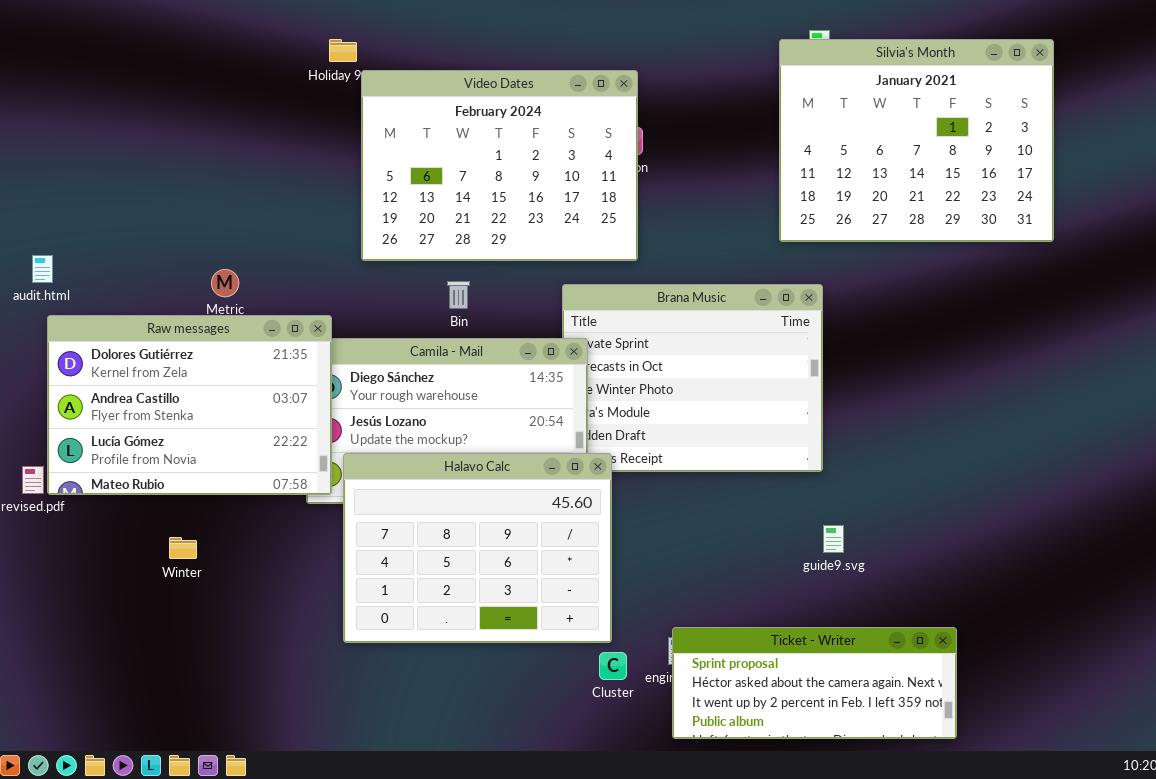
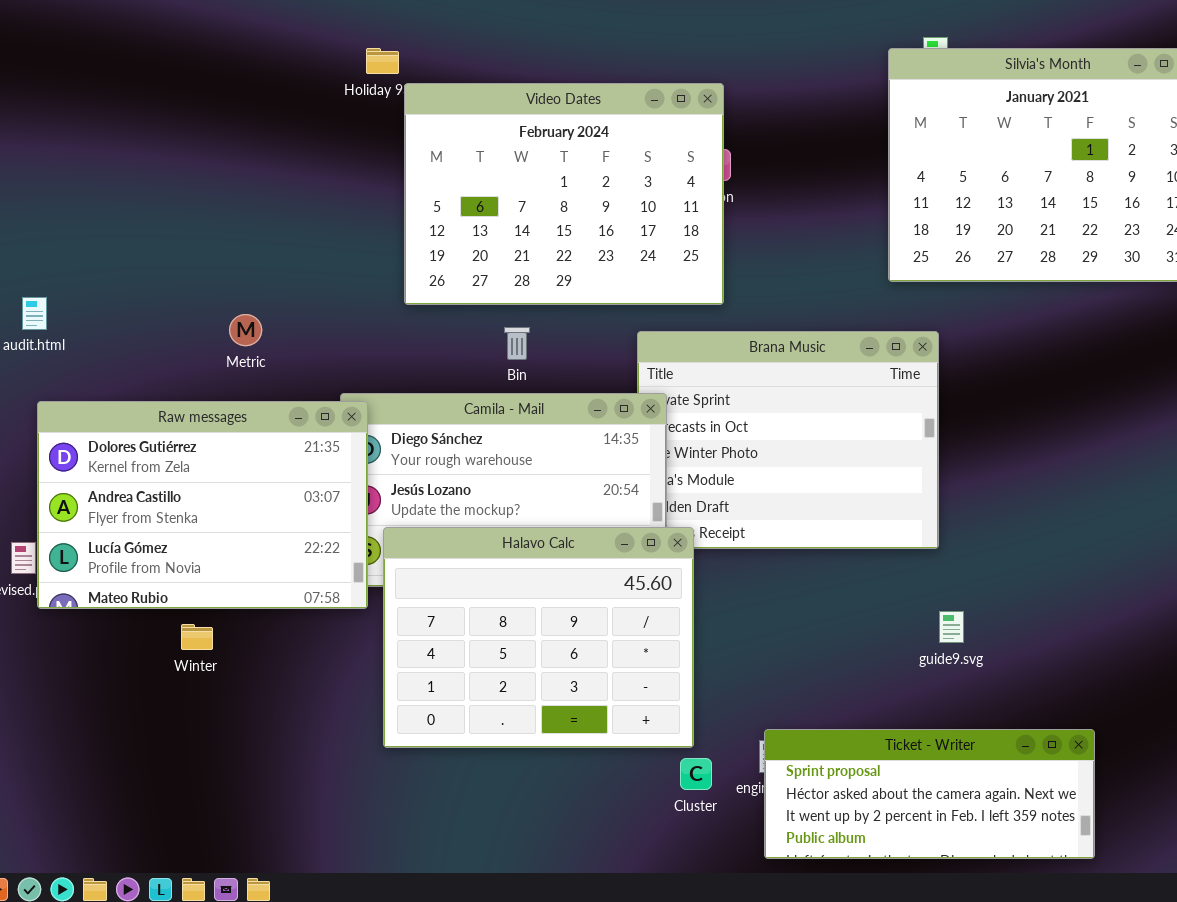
Raw messages: [47,315,332,495] -> [37,401,368,609], moved

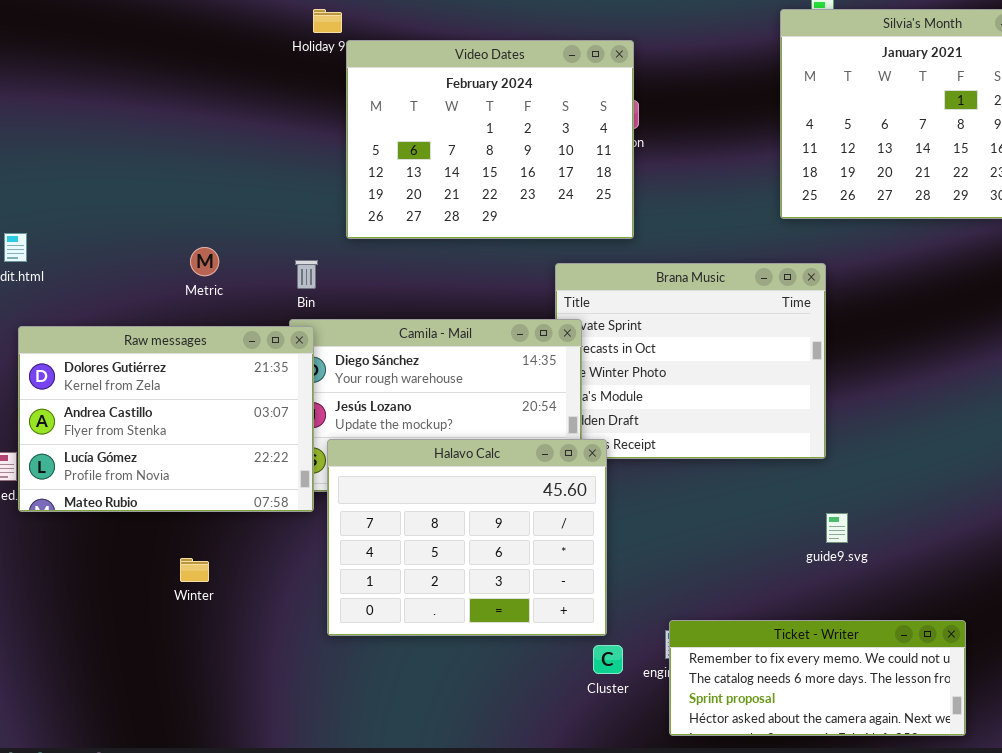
Bin: [504,327,530,360] -> [295,260,318,289], moved
Winter: [181,624,213,650] -> [180,558,209,582], moved
Ticket - Writer: [764,729,1095,859] -> [669,620,966,736], scrolled up 2 rows

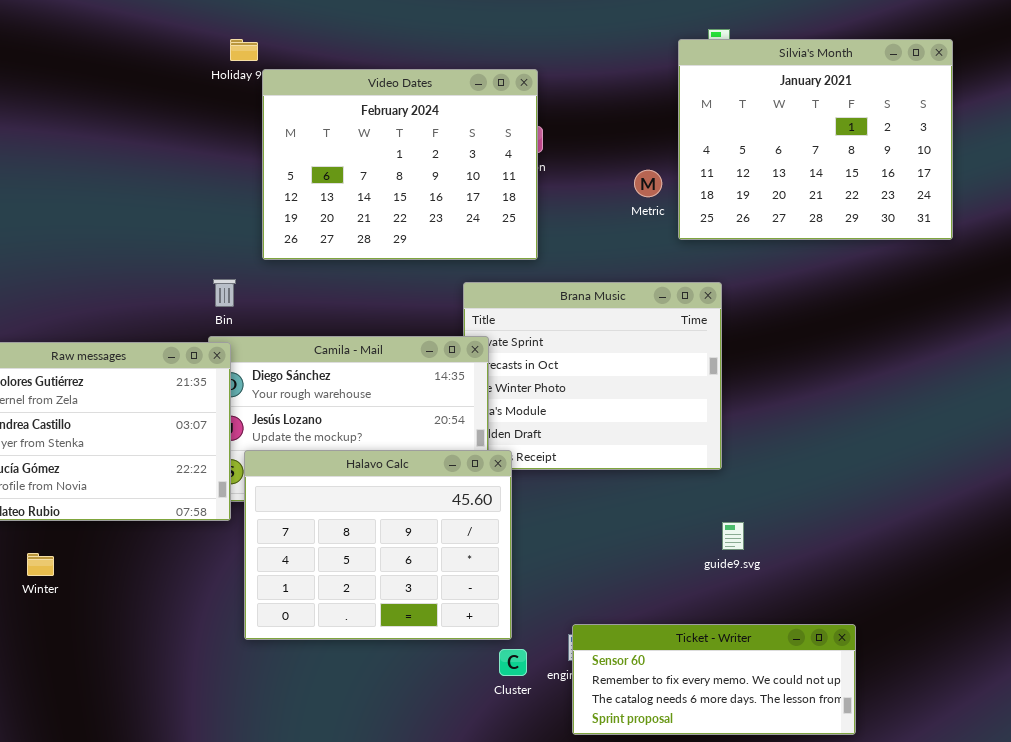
Metric: [190,247,219,276] -> [634,170,662,197], moved
Winter: [180,558,209,582] -> [27,553,54,576], moved
Ticket - Writer: [669,620,966,736] -> [572,624,856,735], scrolled up 1 row

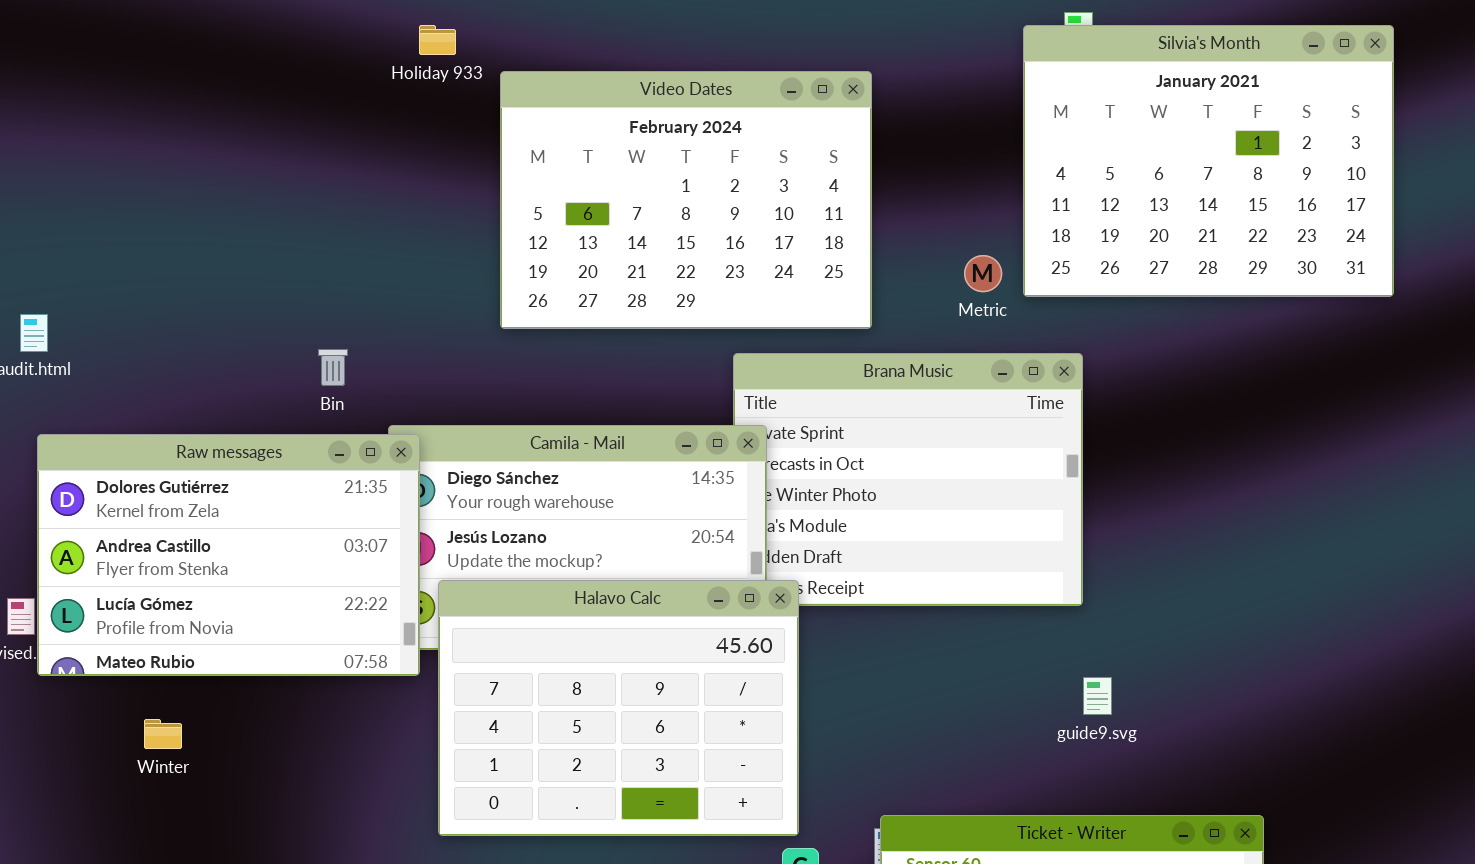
Video Dates: [262,69,538,260] -> [500,71,872,329], moved
Metric: [634,170,662,197] -> [964,255,1002,292], moved
Bin: [213,279,236,307] -> [318,349,348,386], moved

